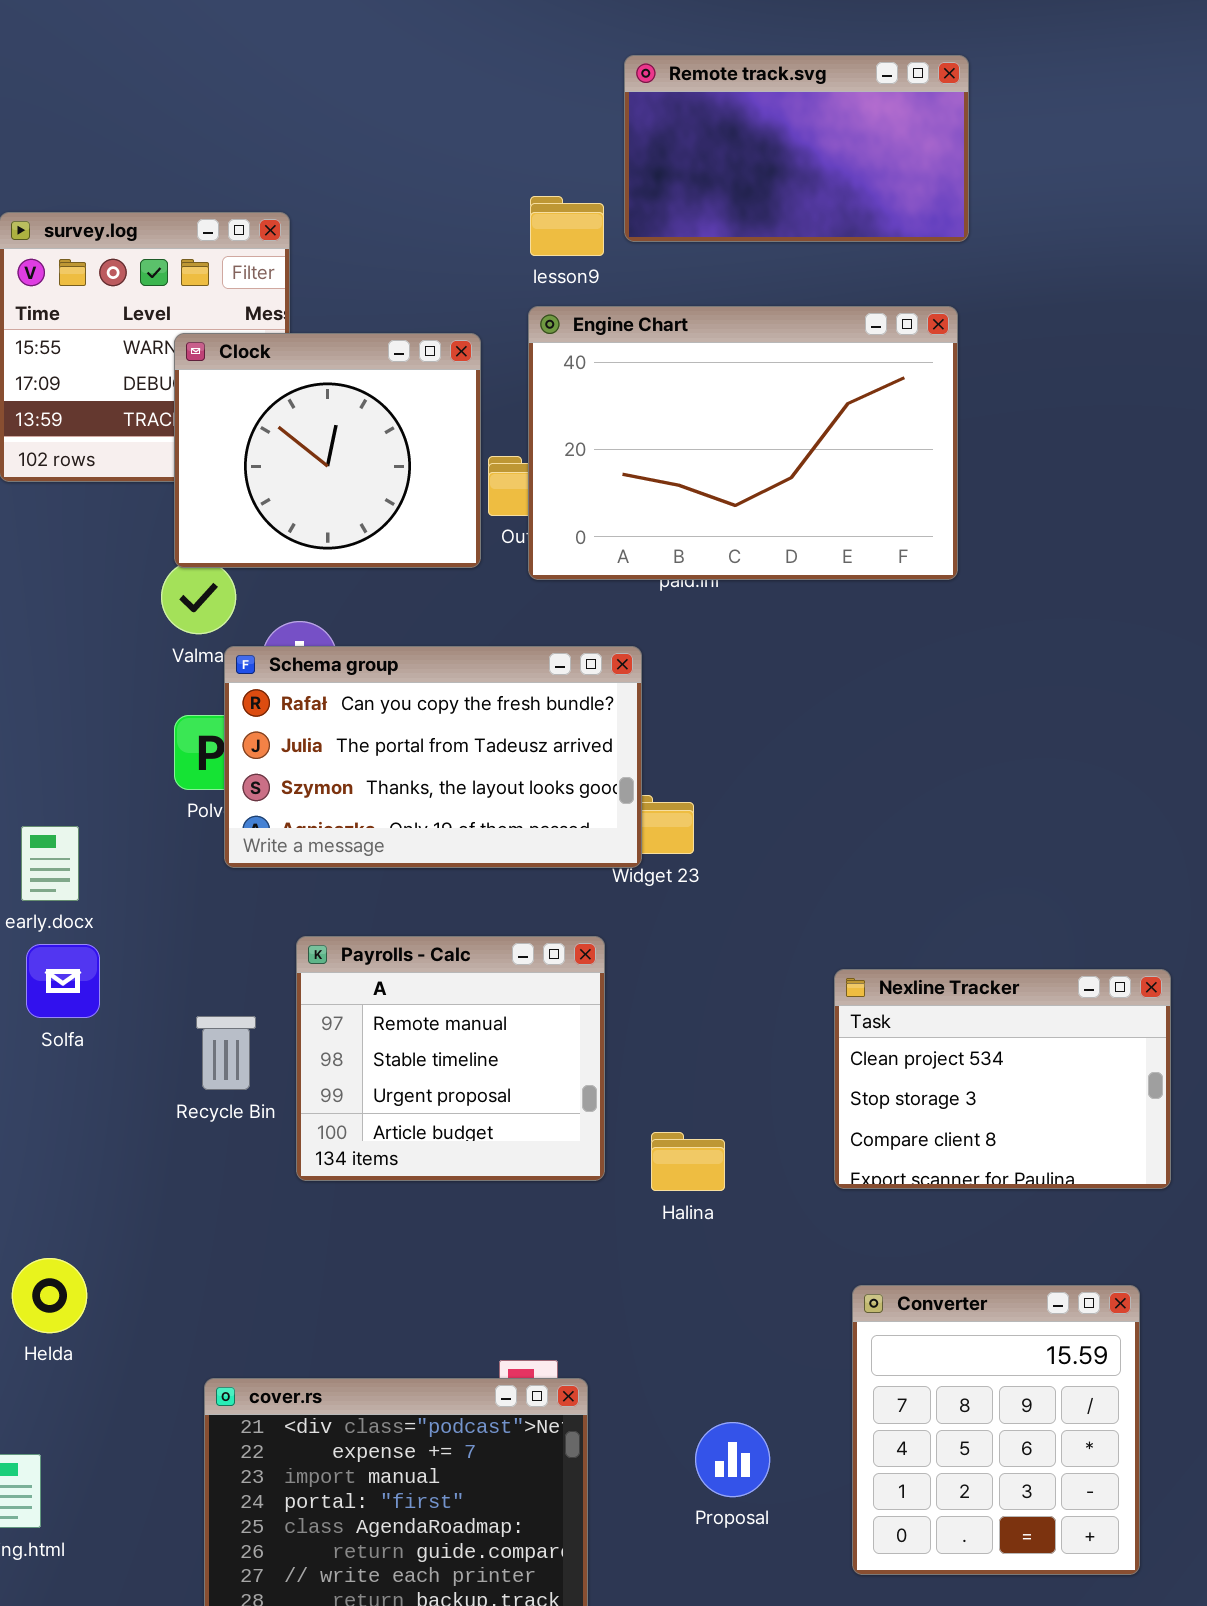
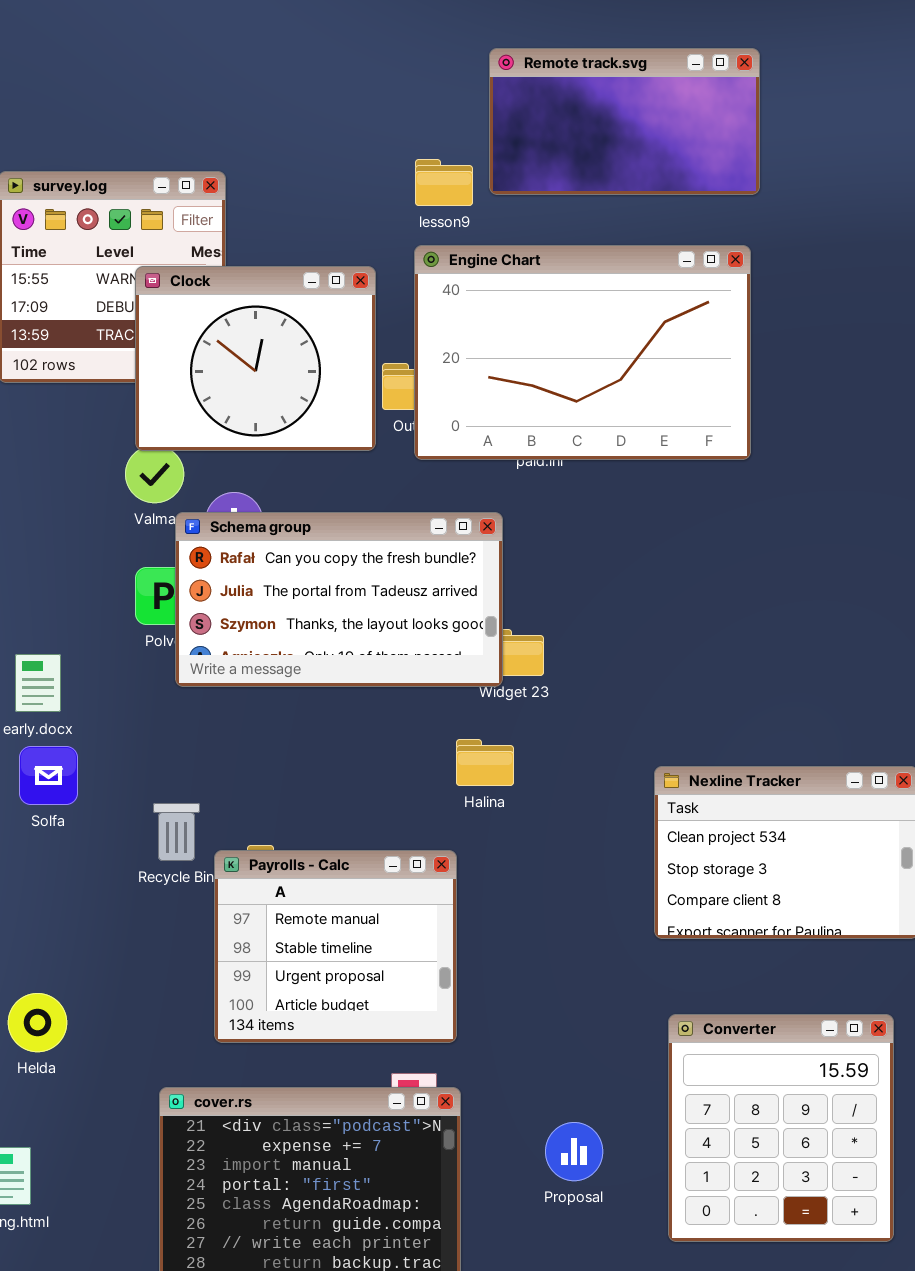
Payrolls - Calc: [296,936,605,1181] -> [214,850,457,1043], moved
Halina: [651,1132,725,1191] -> [456,739,514,786], moved

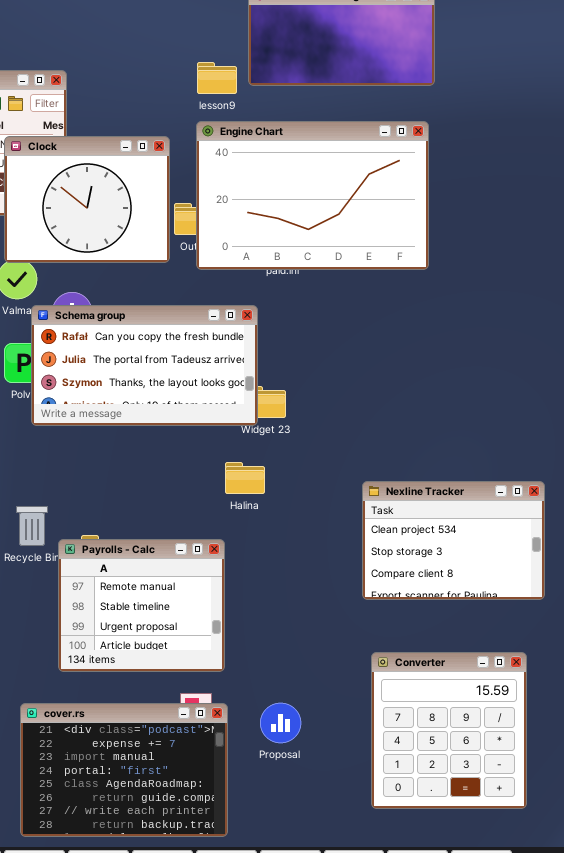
Proposal: [545,1122,603,1181] -> [260,703,301,743], moved

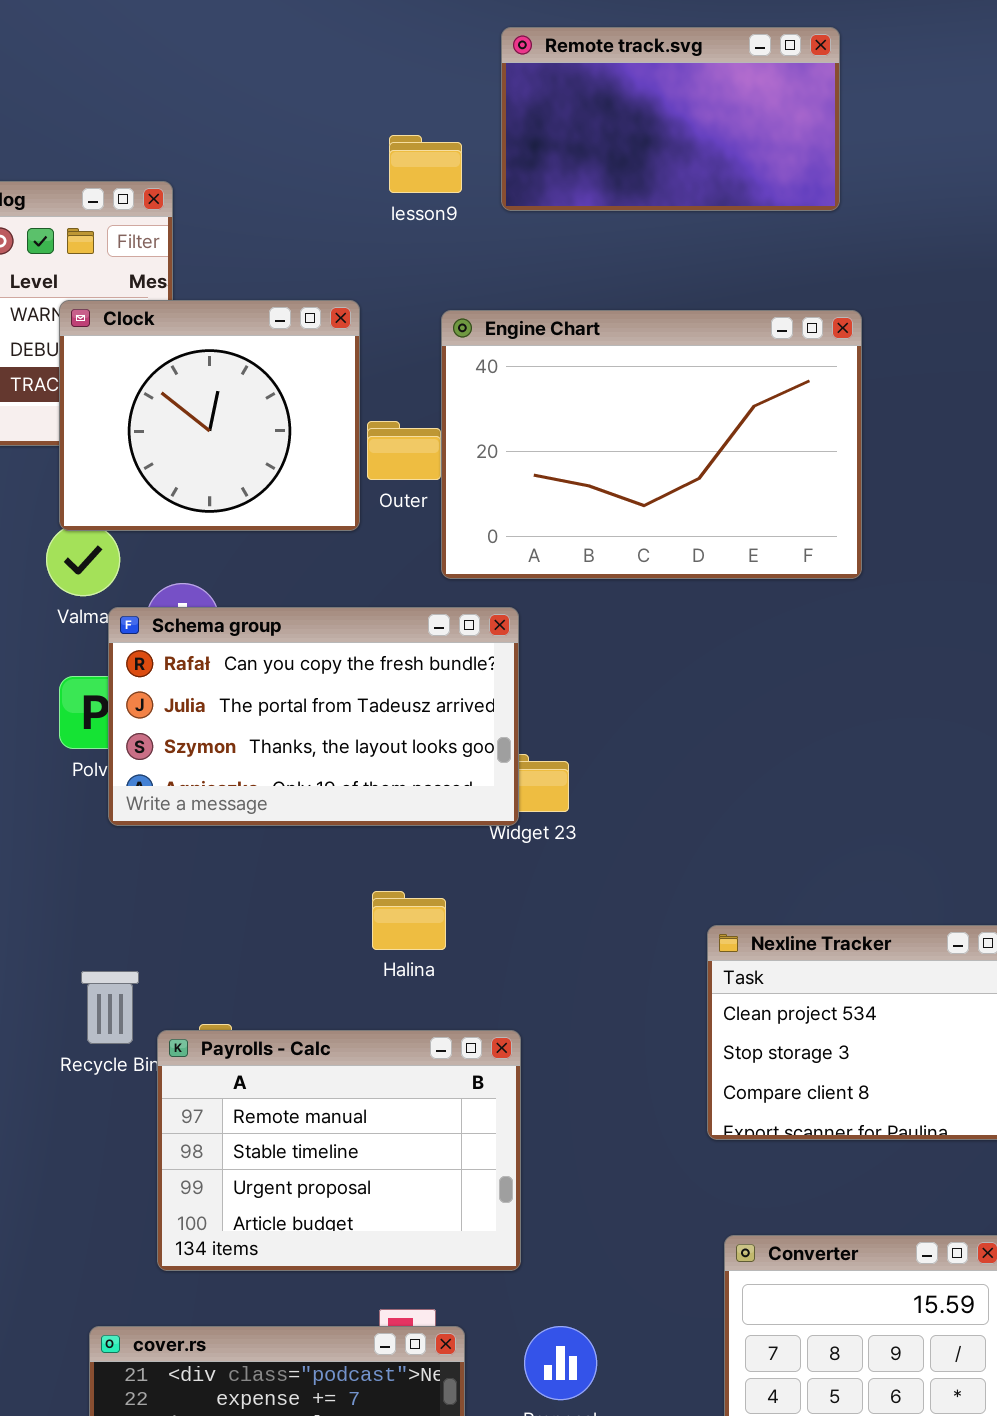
lesson9: [197,62,237,94] -> [389,135,462,193], moved
Engine Chart: [196,121,429,270] -> [441,310,862,579], moved
Halina: [225,462,265,494] -> [372,891,446,950], moved
Payrolls - Calc: [58,539,225,672] -> [157,1030,521,1271], resized

